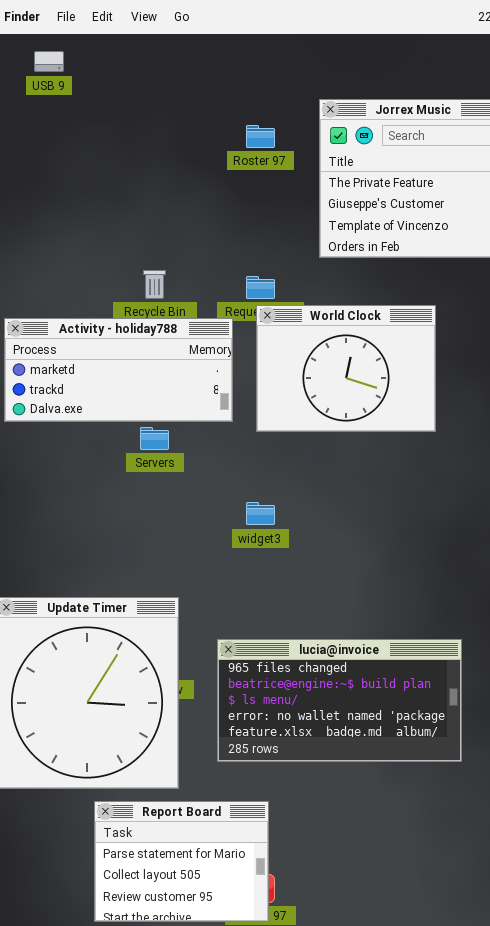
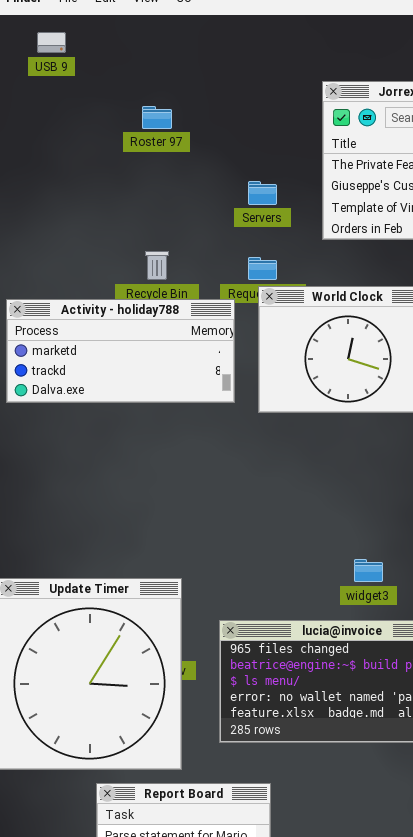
Roster 97: [246,125,275,148] -> [142,106,172,129], moved
Servers: [140,427,169,450] -> [248,181,277,205], moved
widget3: [246,502,275,525] -> [354,559,383,582], moved

